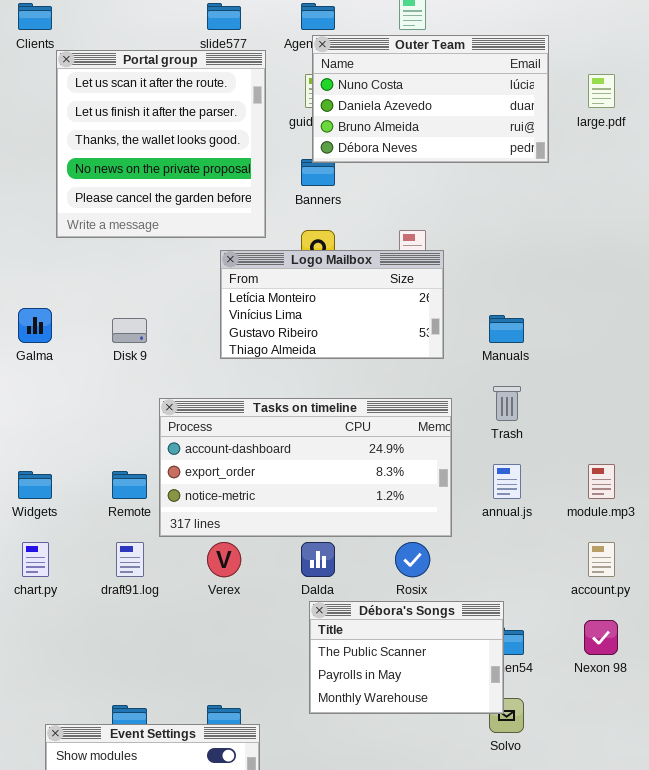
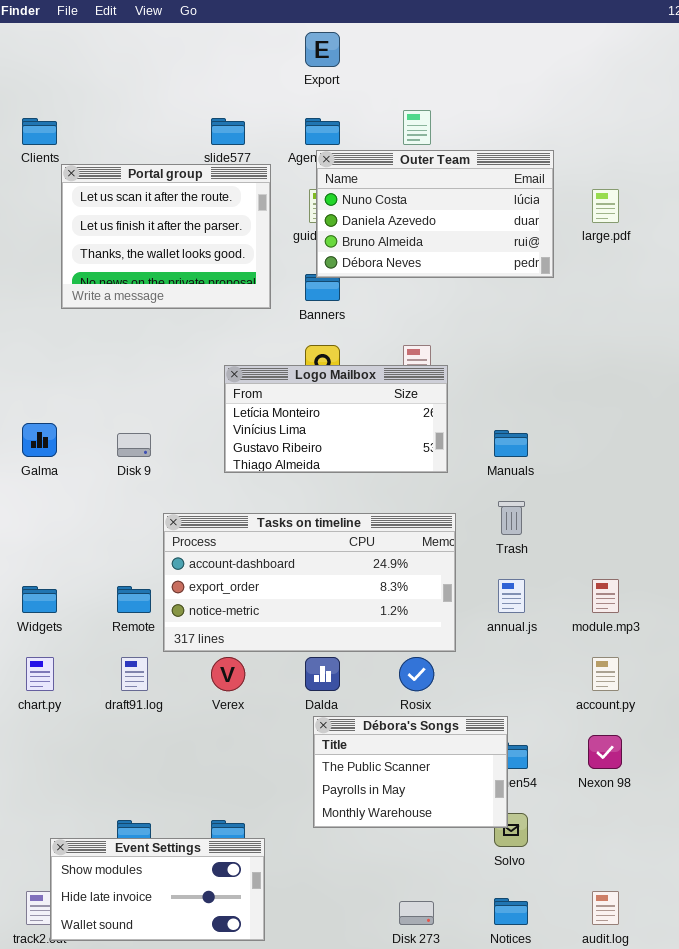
Portal group: [56,50,266,238] -> [61,164,271,309], resized

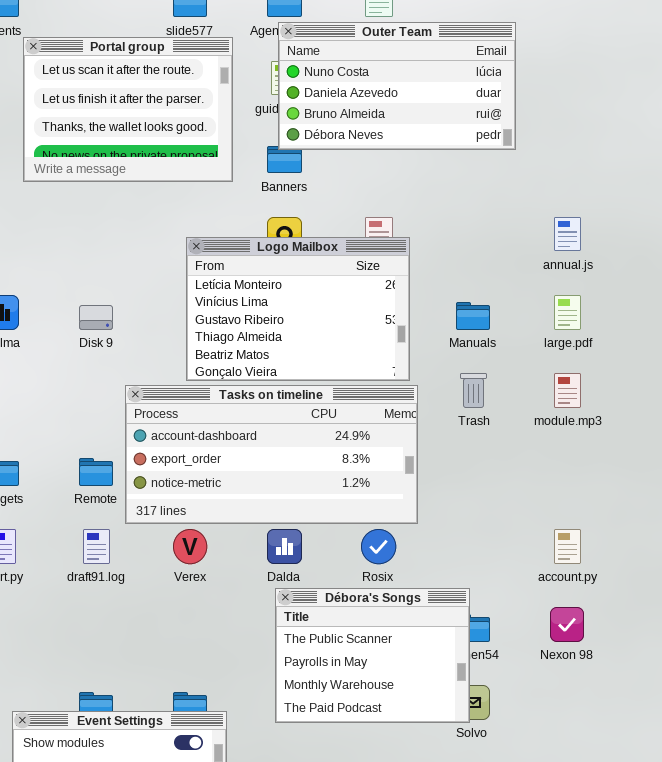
large.pdf: [592,189,619,223] -> [554,295,581,330], moved
Logo Mailbox: [224,365,448,473] -> [186,237,410,381], resized
annual.js: [498,579,525,613] -> [554,217,581,251], moved
module.mp3: [592,579,619,613] -> [554,373,581,408], moved
Débora's Songs: [313,716,508,828] -> [275,588,470,723], resized

